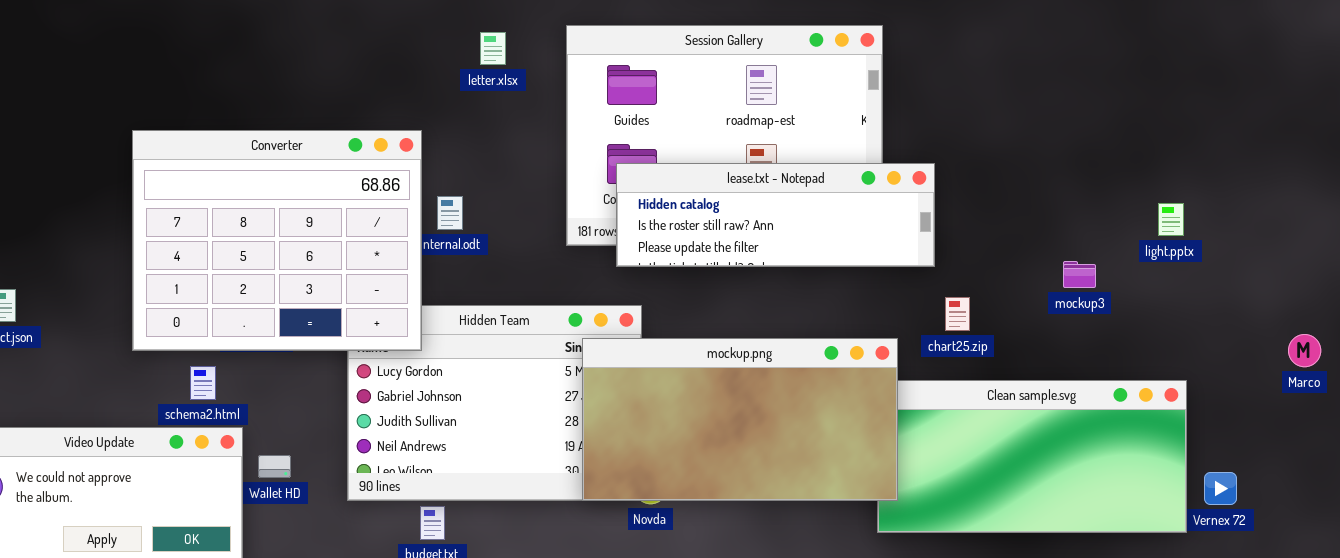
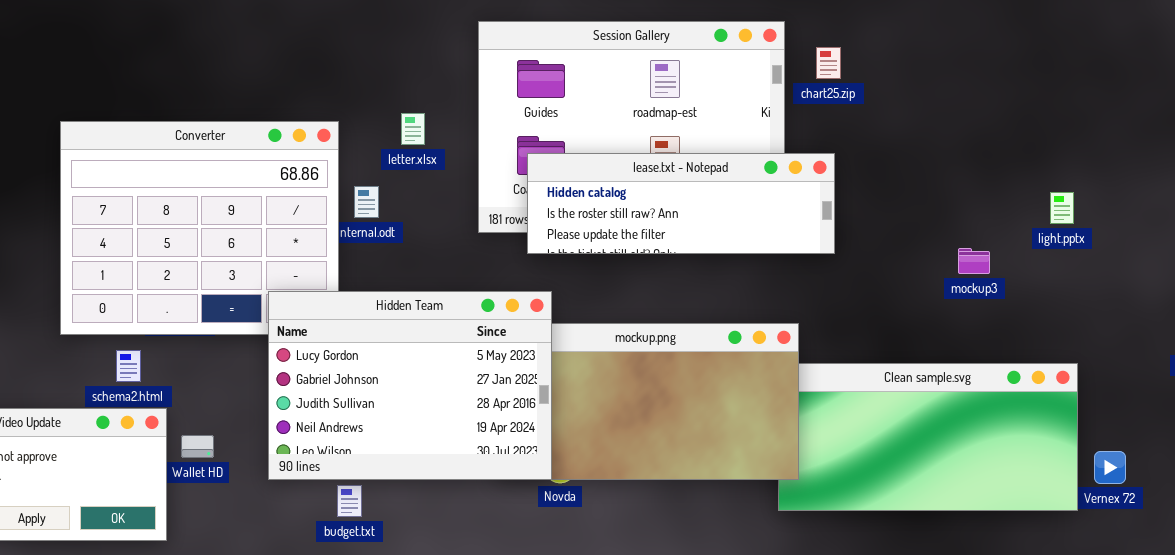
letter.xlsx: [480,32,506,65] -> [401,113,425,145], moved
chart25.zip: [945,297,970,331] -> [816,47,841,79], moved
Hidden Team: [347,305,642,501] -> [268,291,552,480], raised

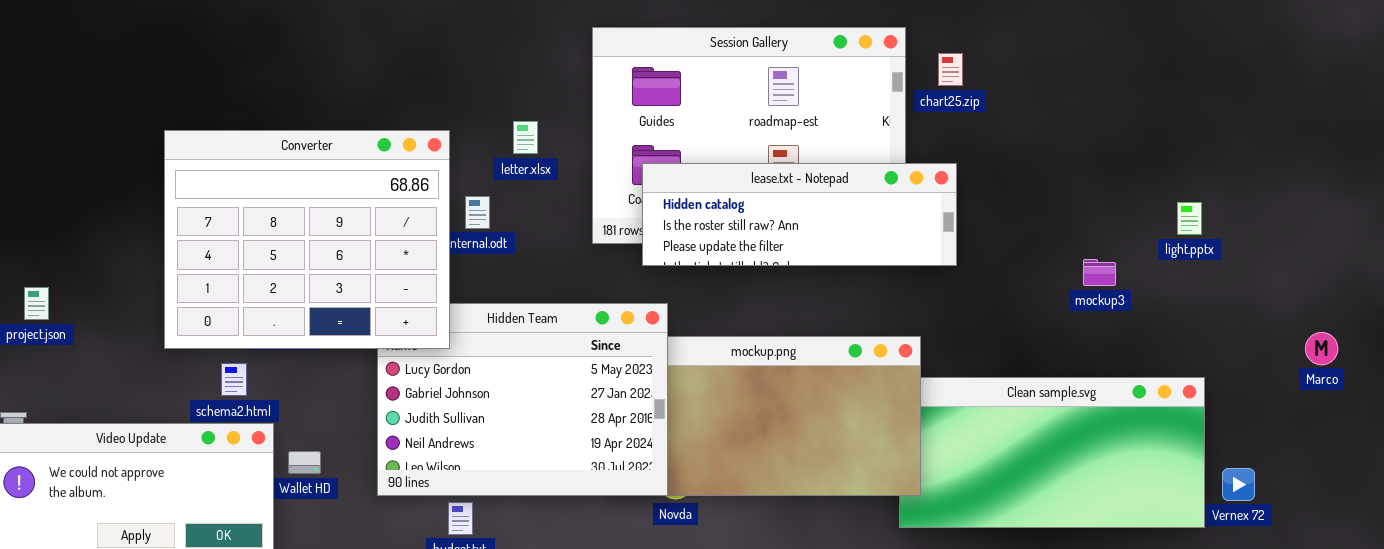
Converter: [60,121,339,335] -> [164,130,450,349], raised

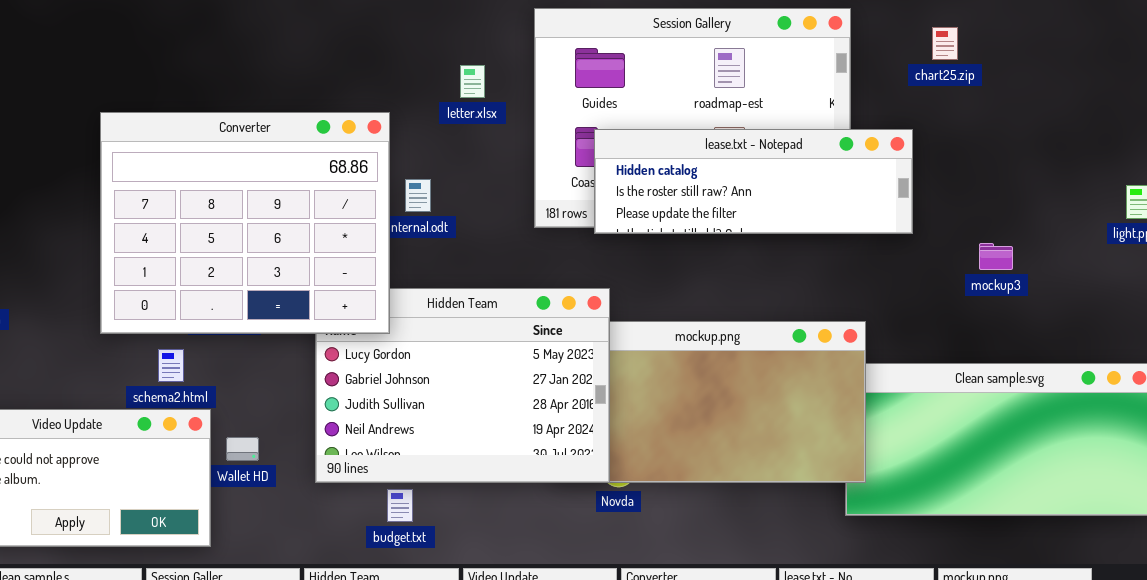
chart25.zip: [938,53,963,86] -> [932,27,958,60], moved
letter.xlsx: [513,121,538,154] -> [460,65,485,98], moved
lease.txt - Notepad: [642,163,957,266] -> [594,129,913,234], moved
mockup3: [1083,259,1116,286] -> [979,243,1013,270], moved

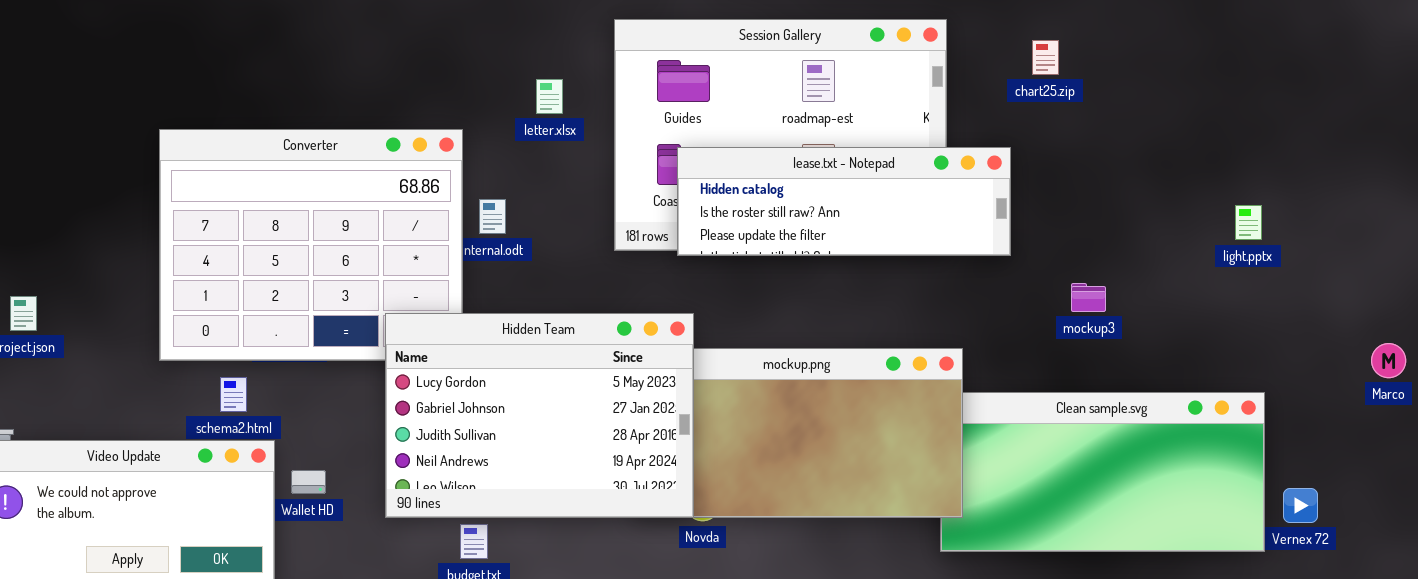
mockup3: [979,243,1013,270] -> [1071,283,1106,312], moved
Hidden Team: [315,288,610,483] -> [385,313,694,518], raised

